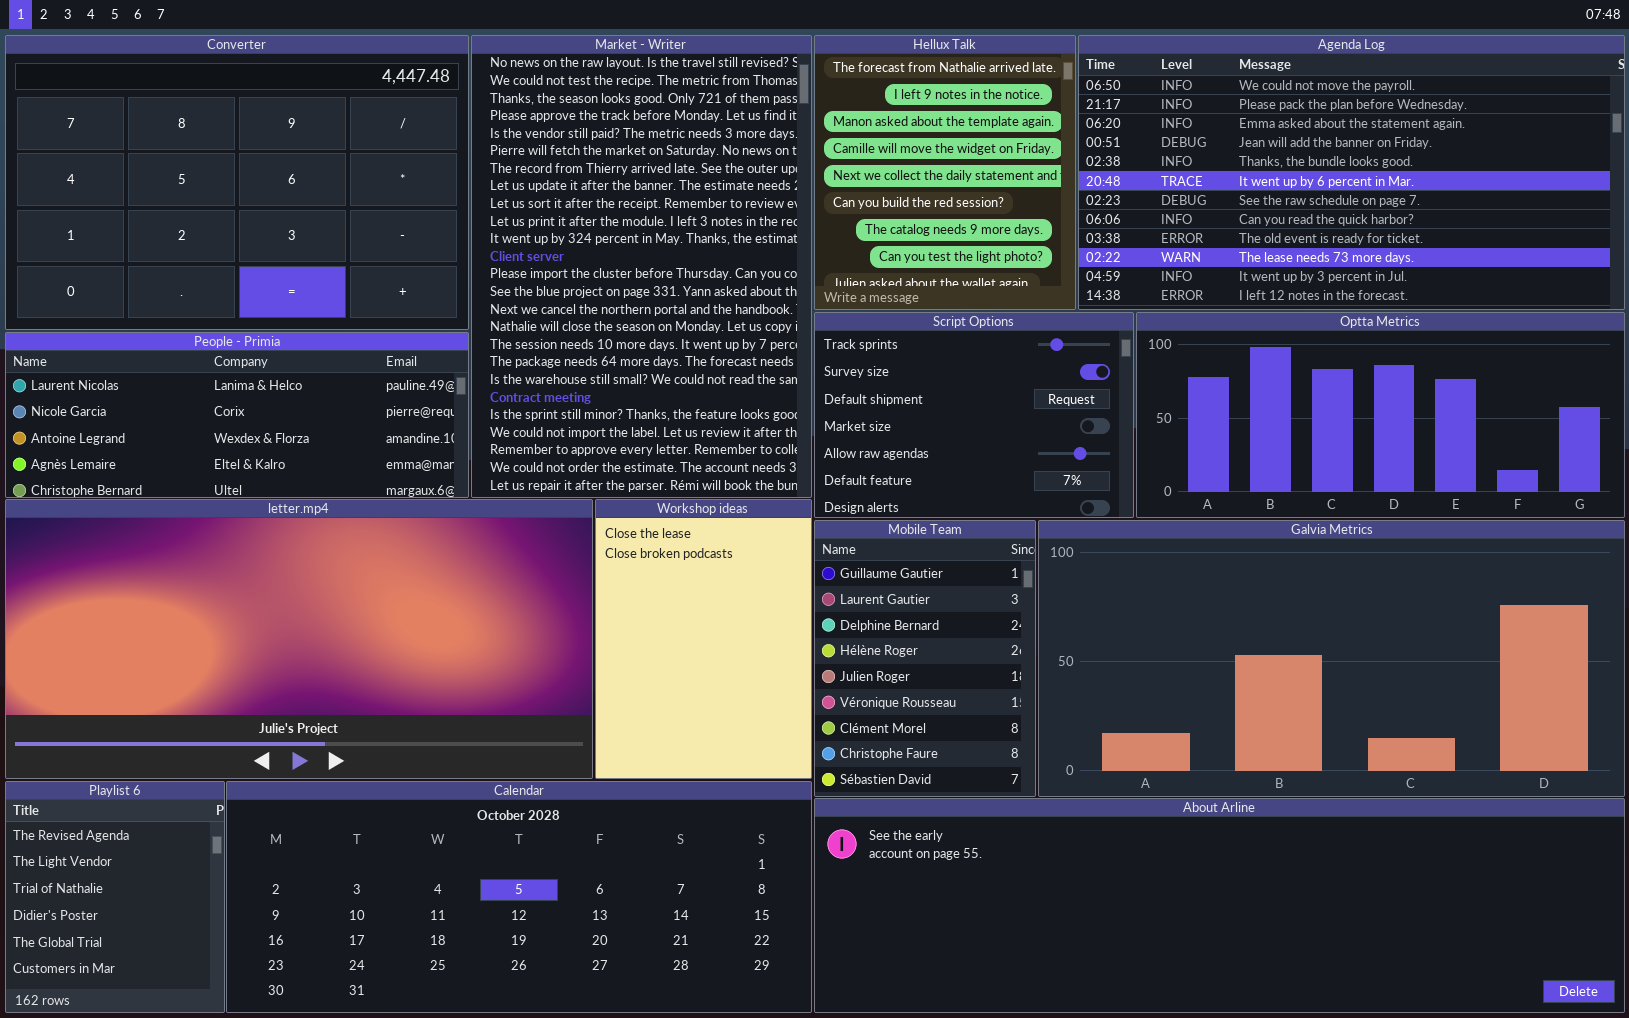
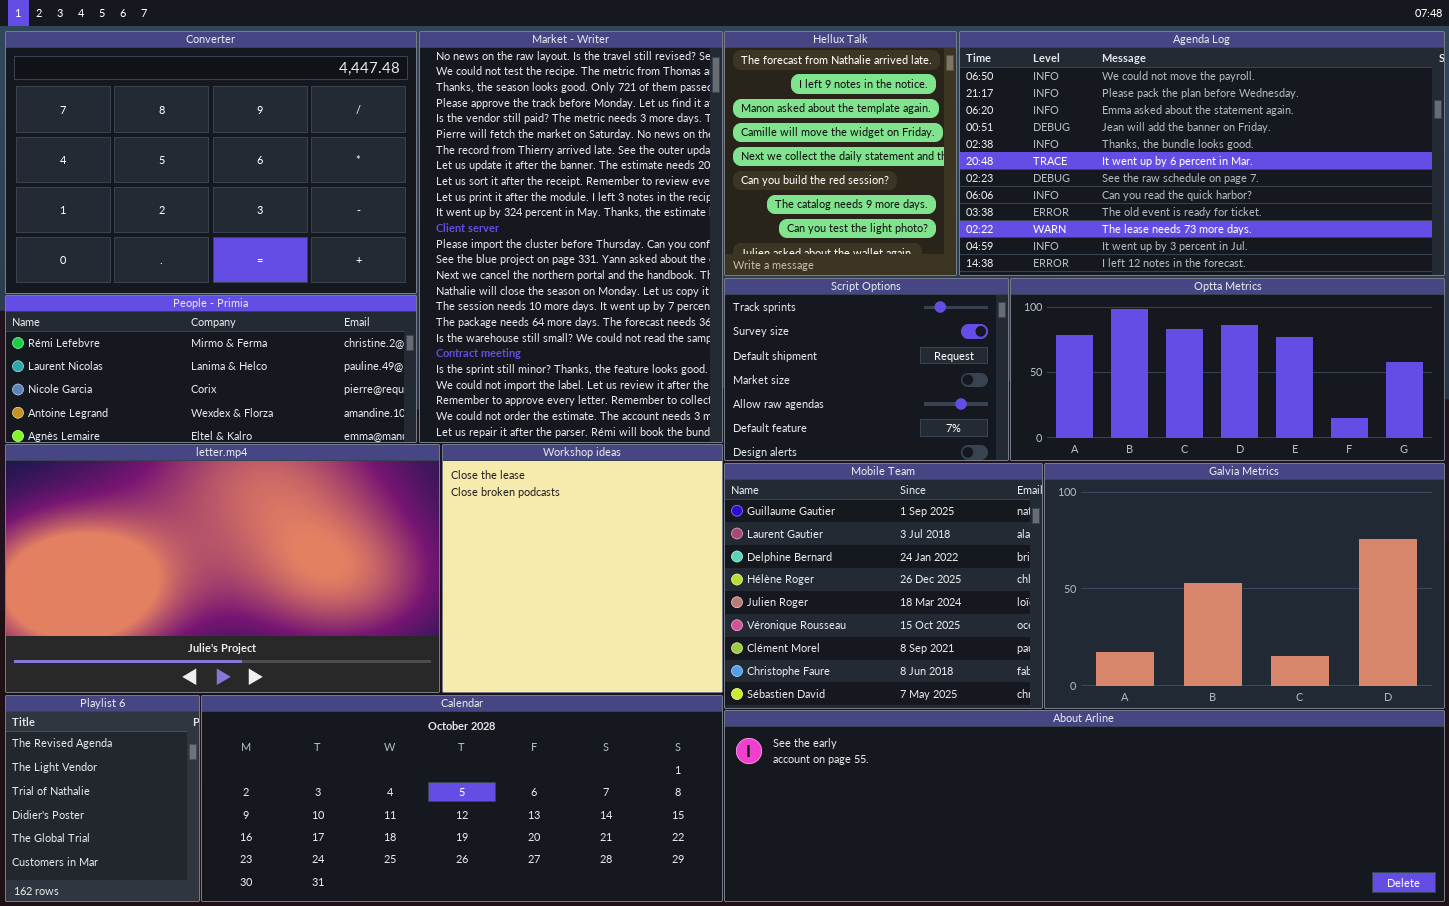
People - Primia: [5,332,469,498] -> [5,295,417,443], scrolled up 1 row
letter.mp4: [5,499,593,779] -> [5,444,440,693], resized
Workshop ideas: [595,499,812,779] -> [442,444,723,693], resized
Mobile Team: [814,520,1036,797] -> [724,463,1043,709], resized
Galvia Metrics: [1038,520,1625,797] -> [1044,463,1445,709], resized

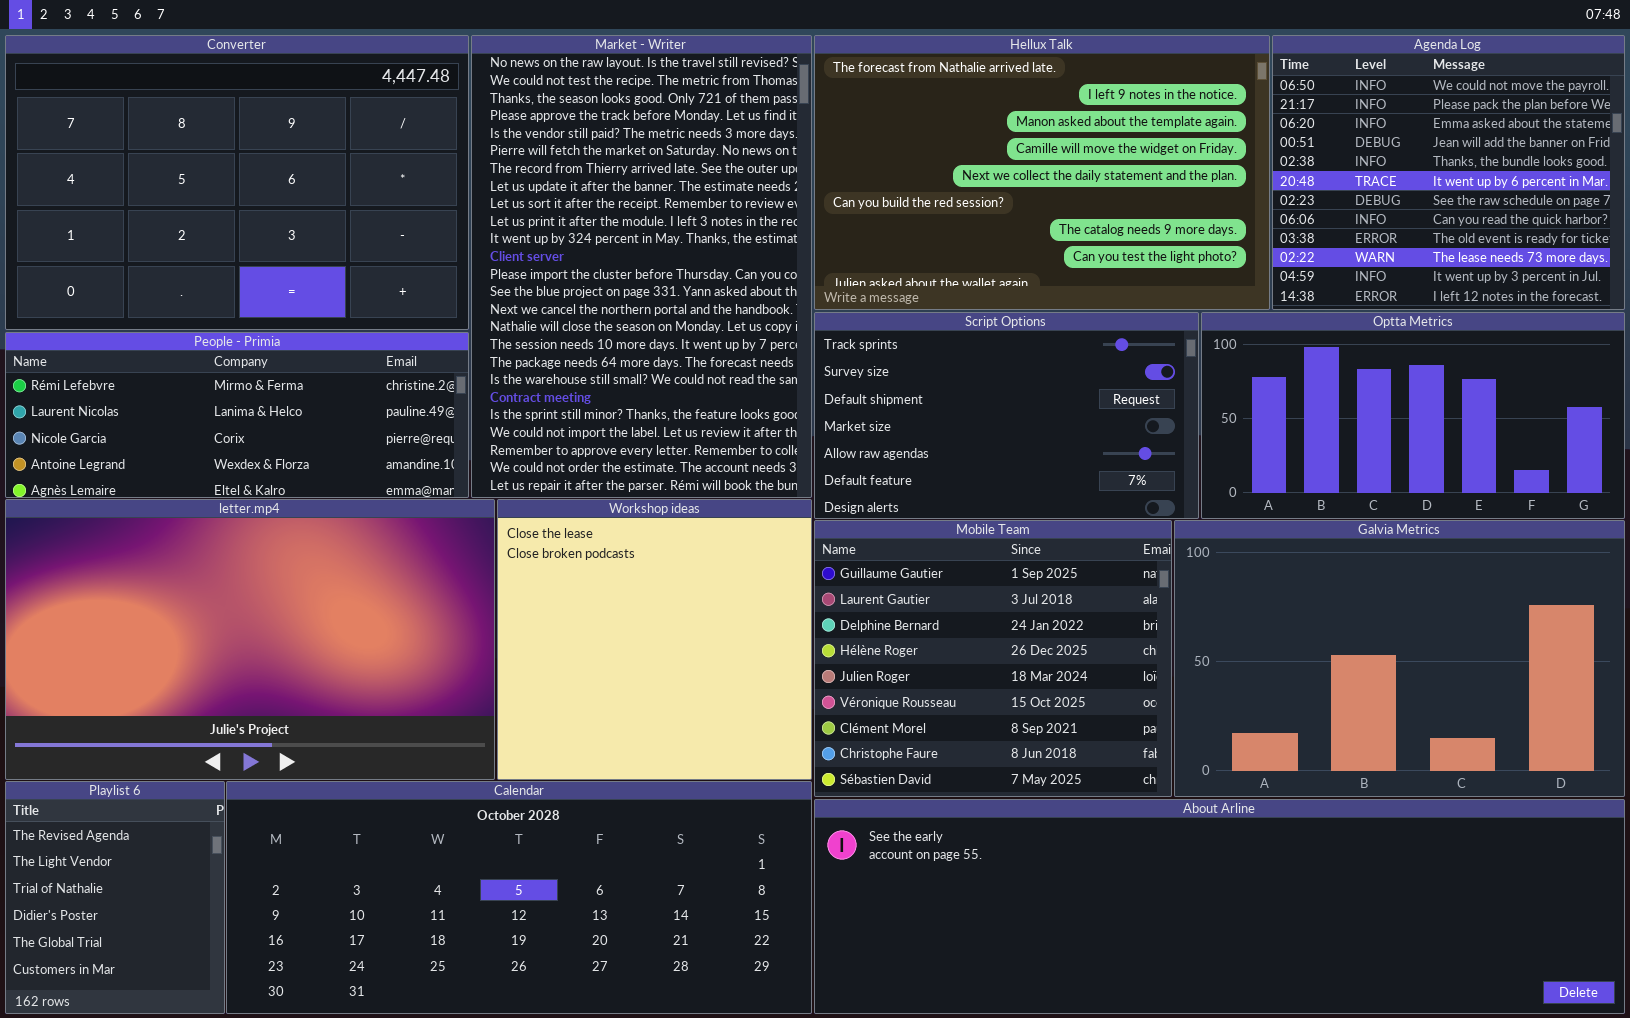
Hellux Talk: [724,31,957,276] -> [814,35,1270,310], resized
Agenda Log: [959,31,1445,276] -> [1272,35,1625,310], resized
Script Options: [724,278,1009,461] -> [814,312,1199,519], resized
Optta Metrics: [1010,278,1445,461] -> [1201,312,1625,519], resized

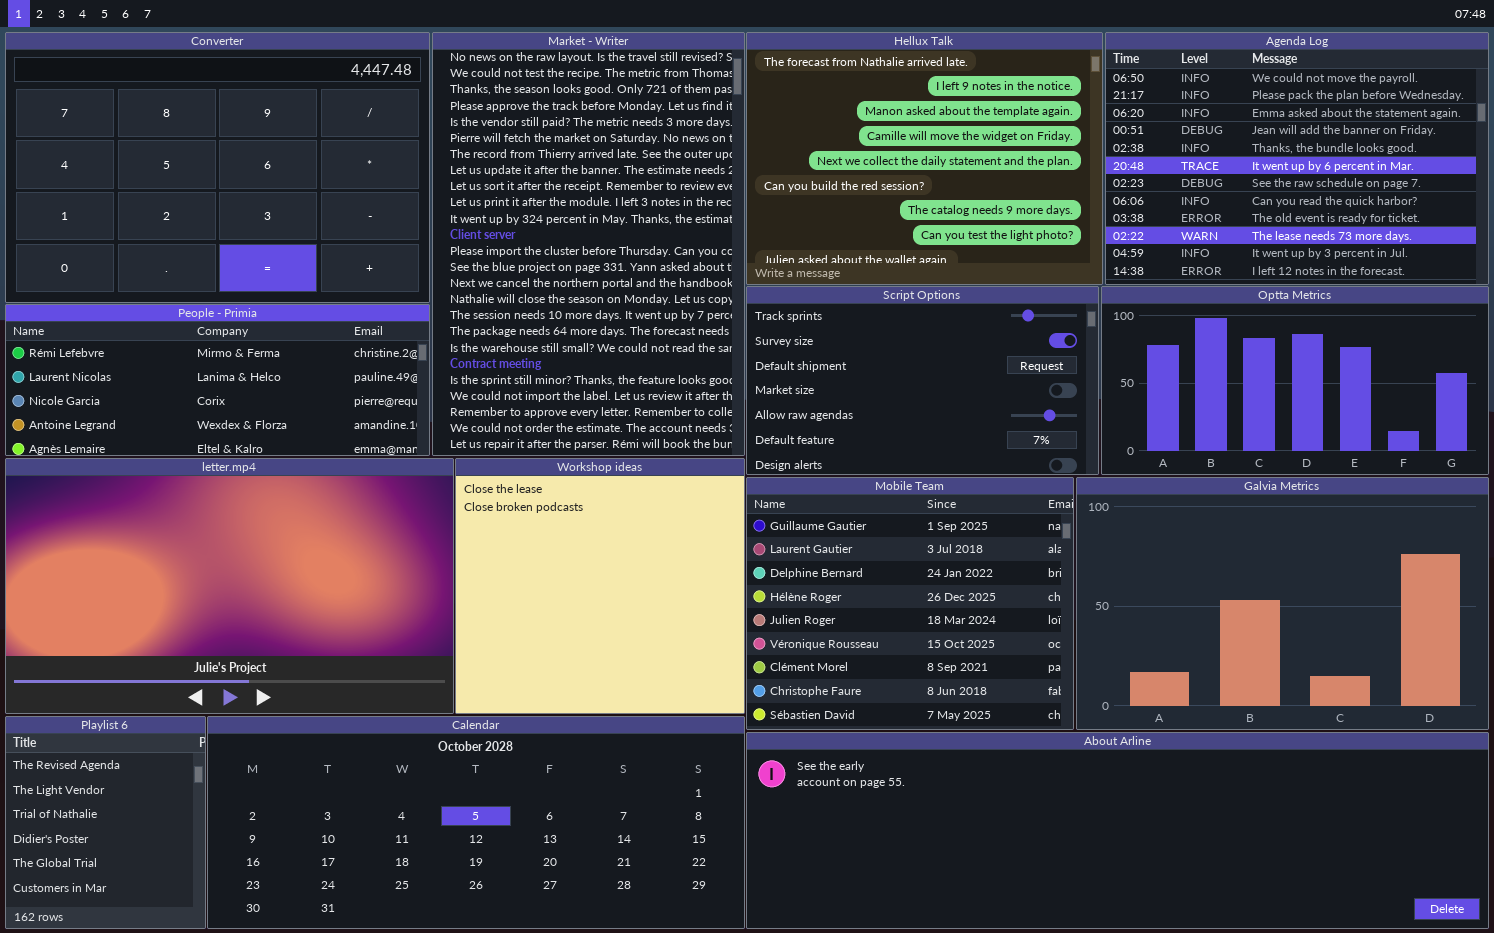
Hellux Talk: [814,35,1270,310] -> [746,32,1103,285], resized
Agenda Log: [1272,35,1625,310] -> [1105,32,1489,285], resized

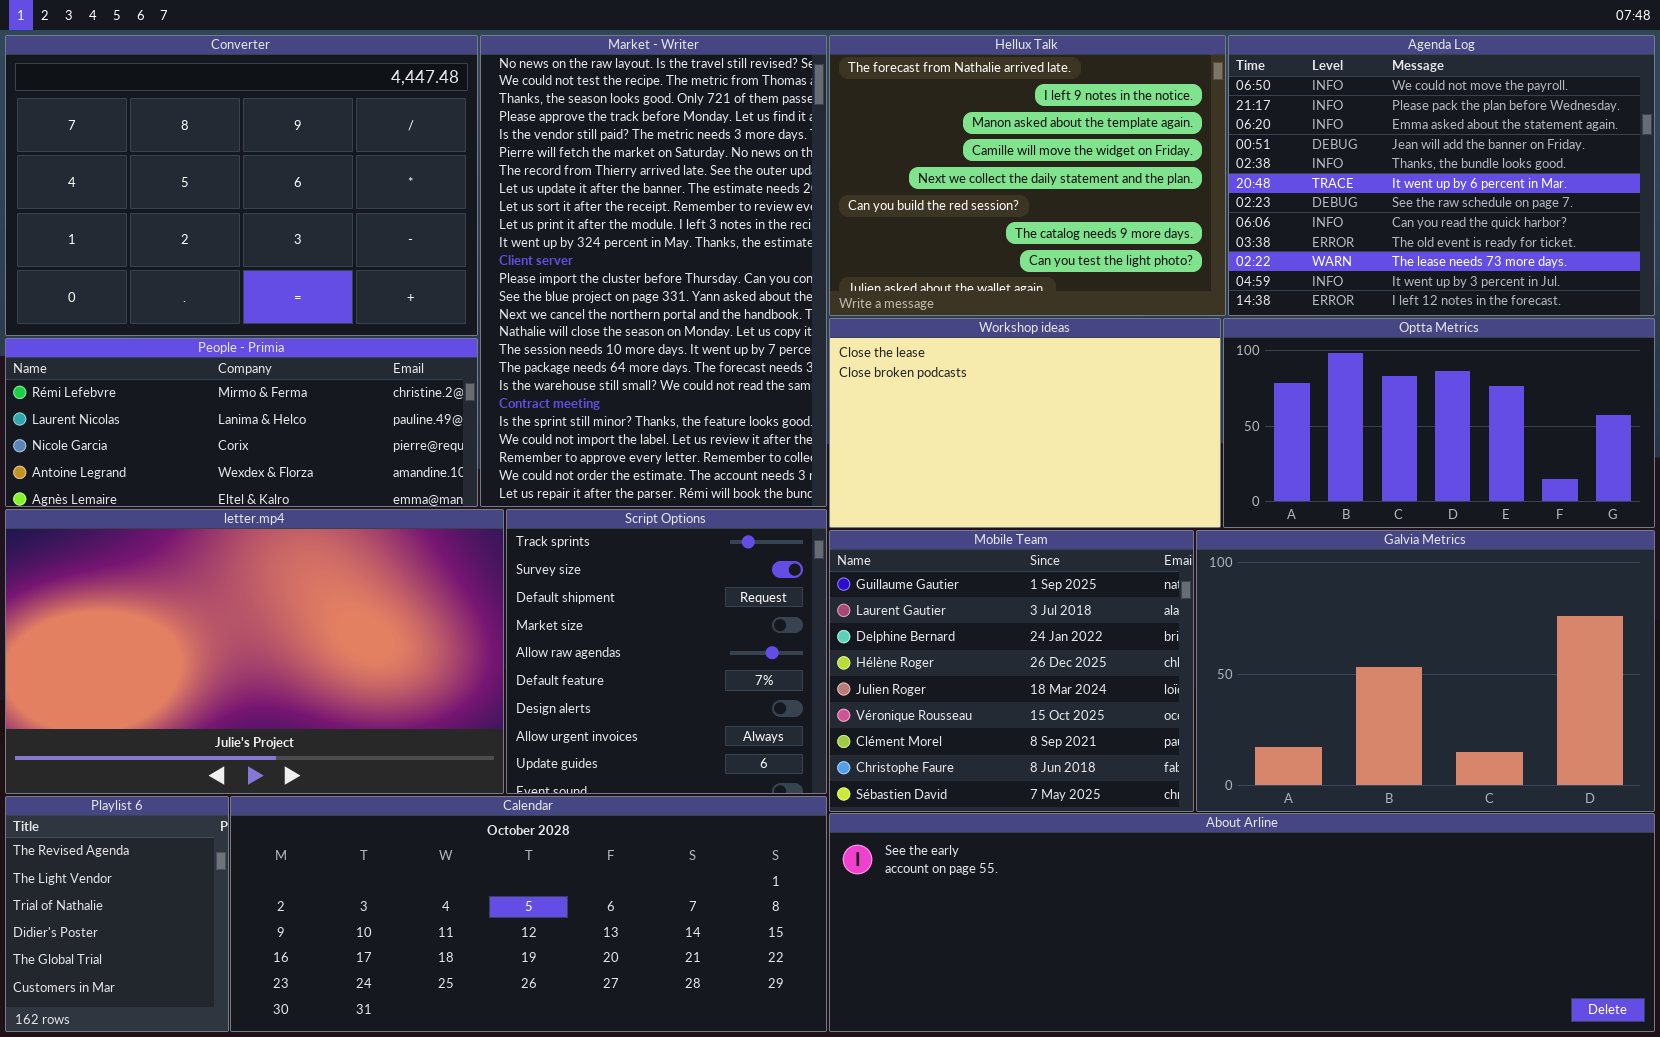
Script Options: [746,286,1099,475] -> [506,509,827,794], moved, resized
Workshop ideas: [455,458,745,714] -> [829,318,1221,528], moved, resized

